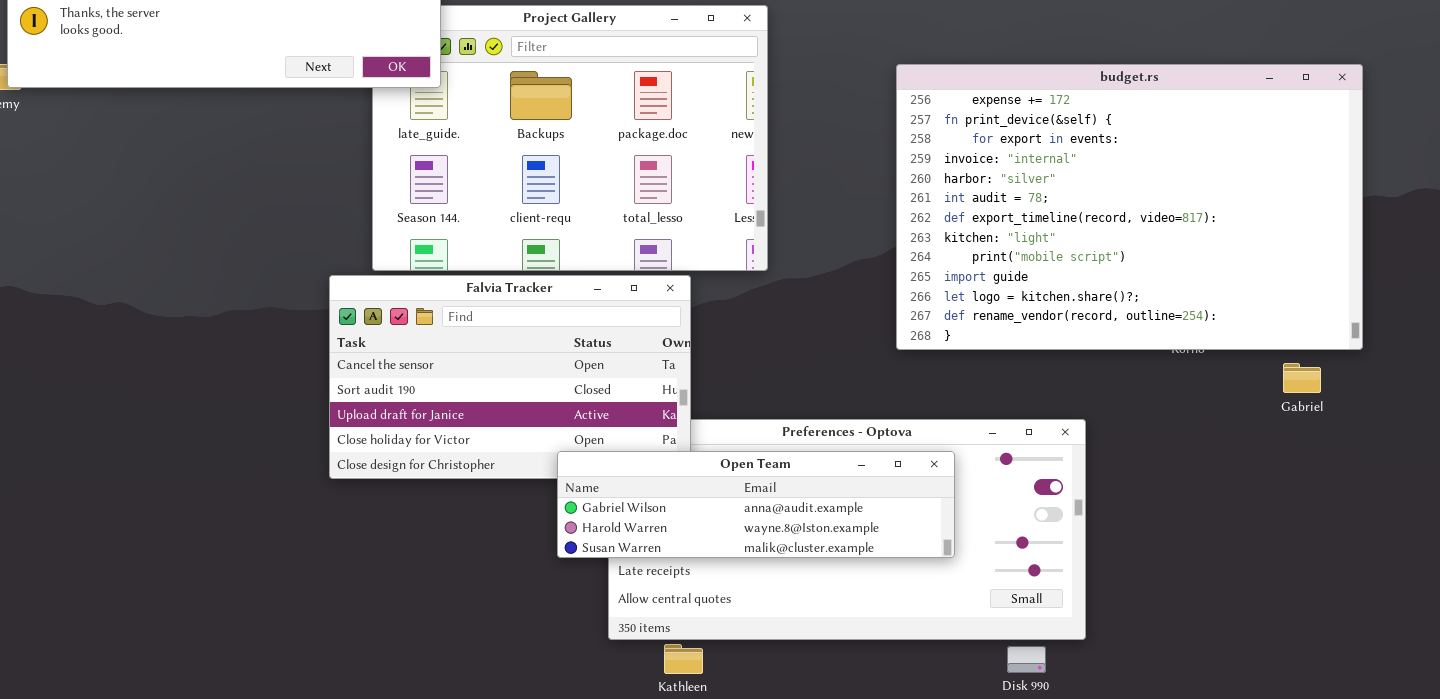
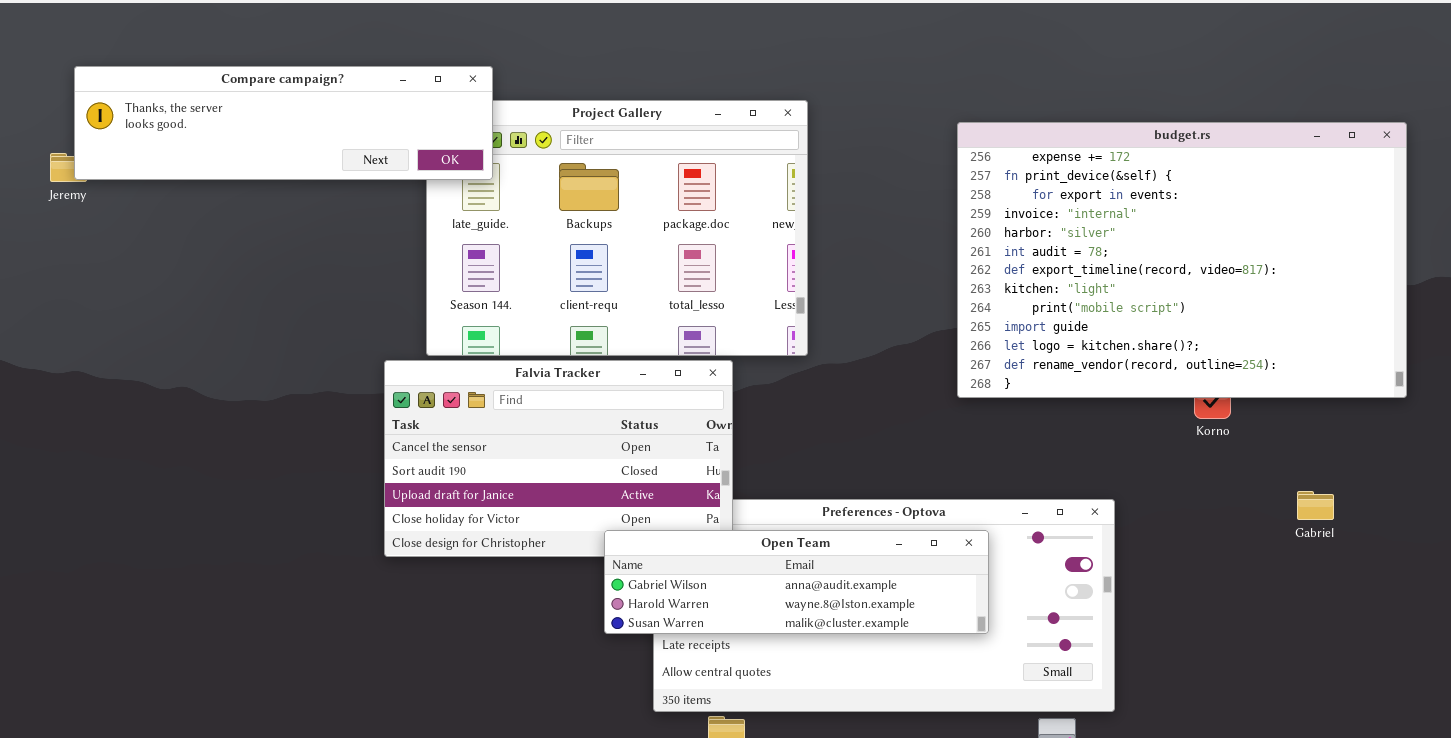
budget.rs: [896,64,1363,350] -> [957,122,1407,398], moved
Gabriel: [1283,363,1321,393] -> [1297,491,1334,520], moved

